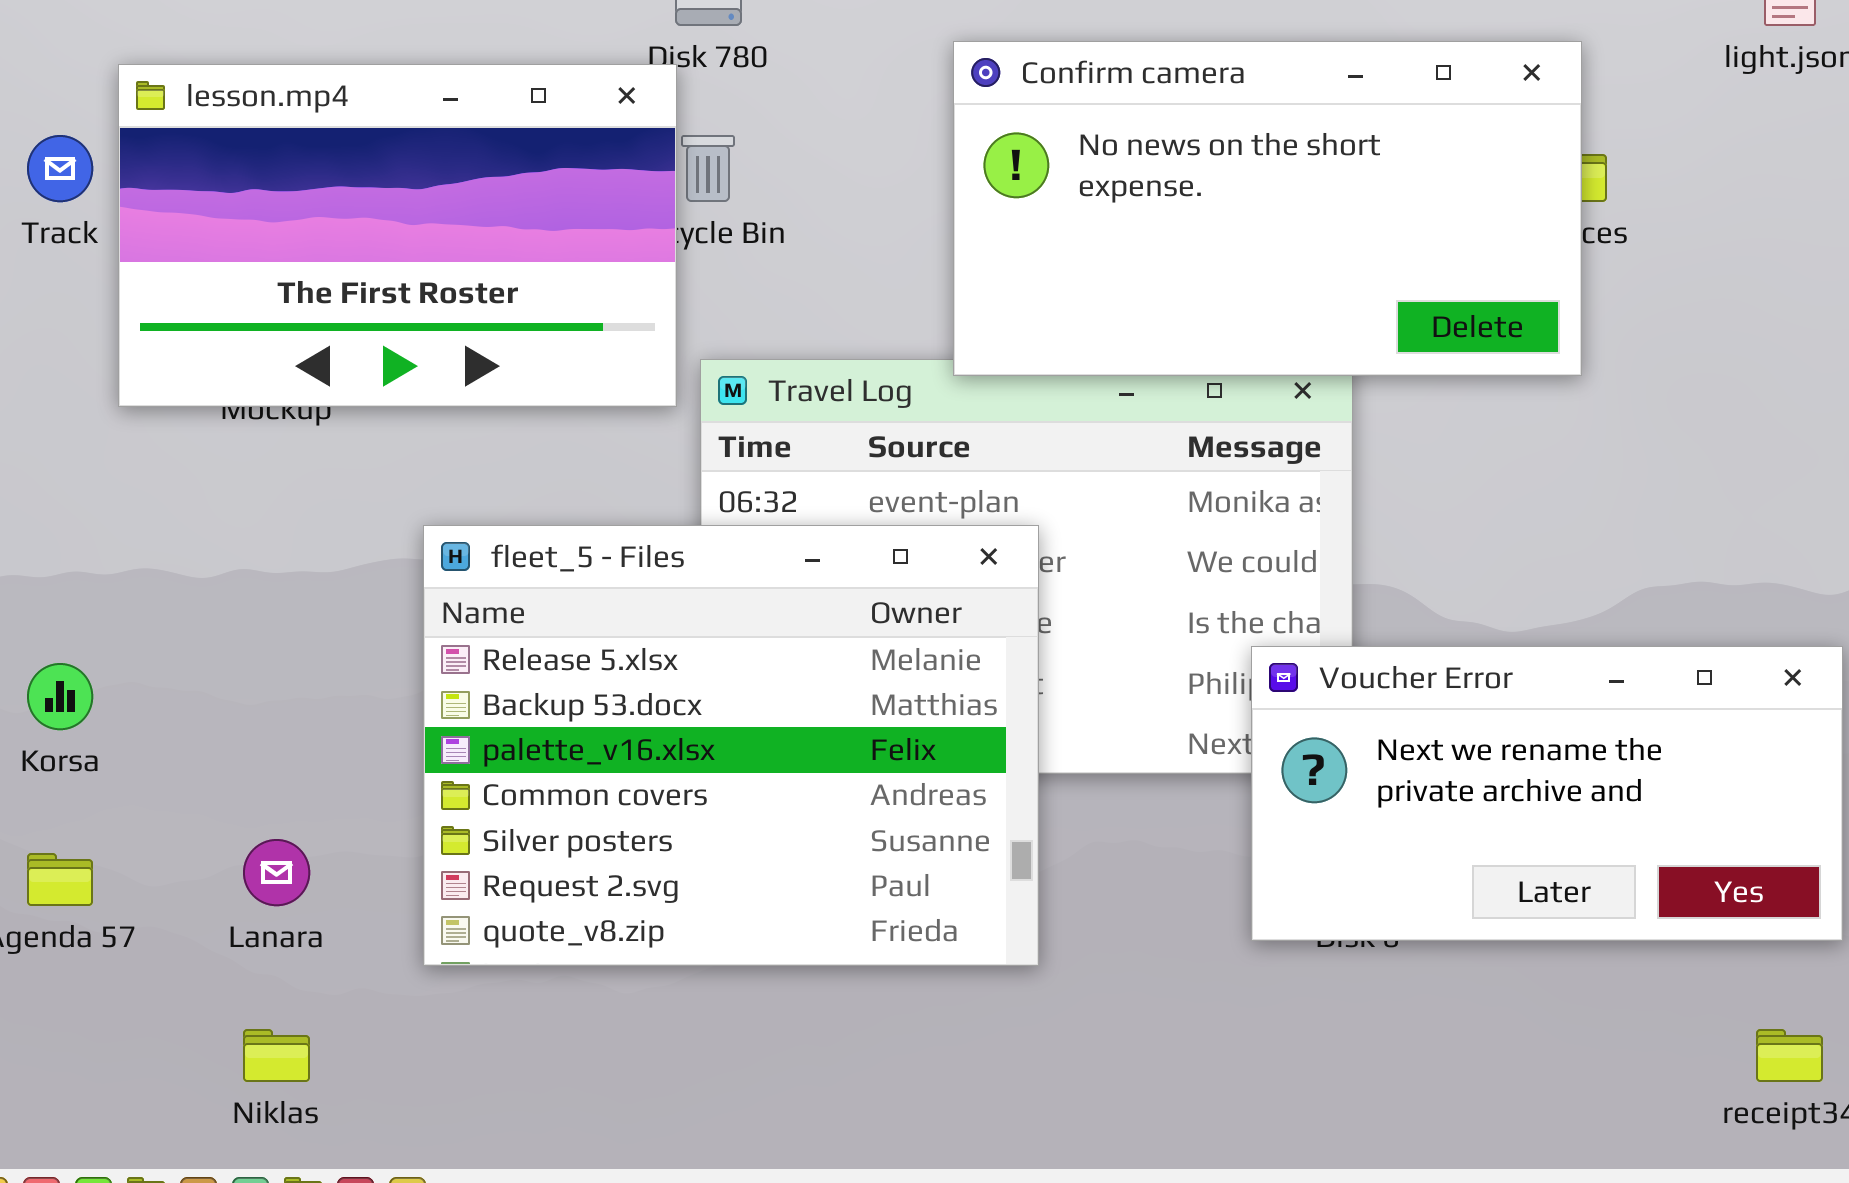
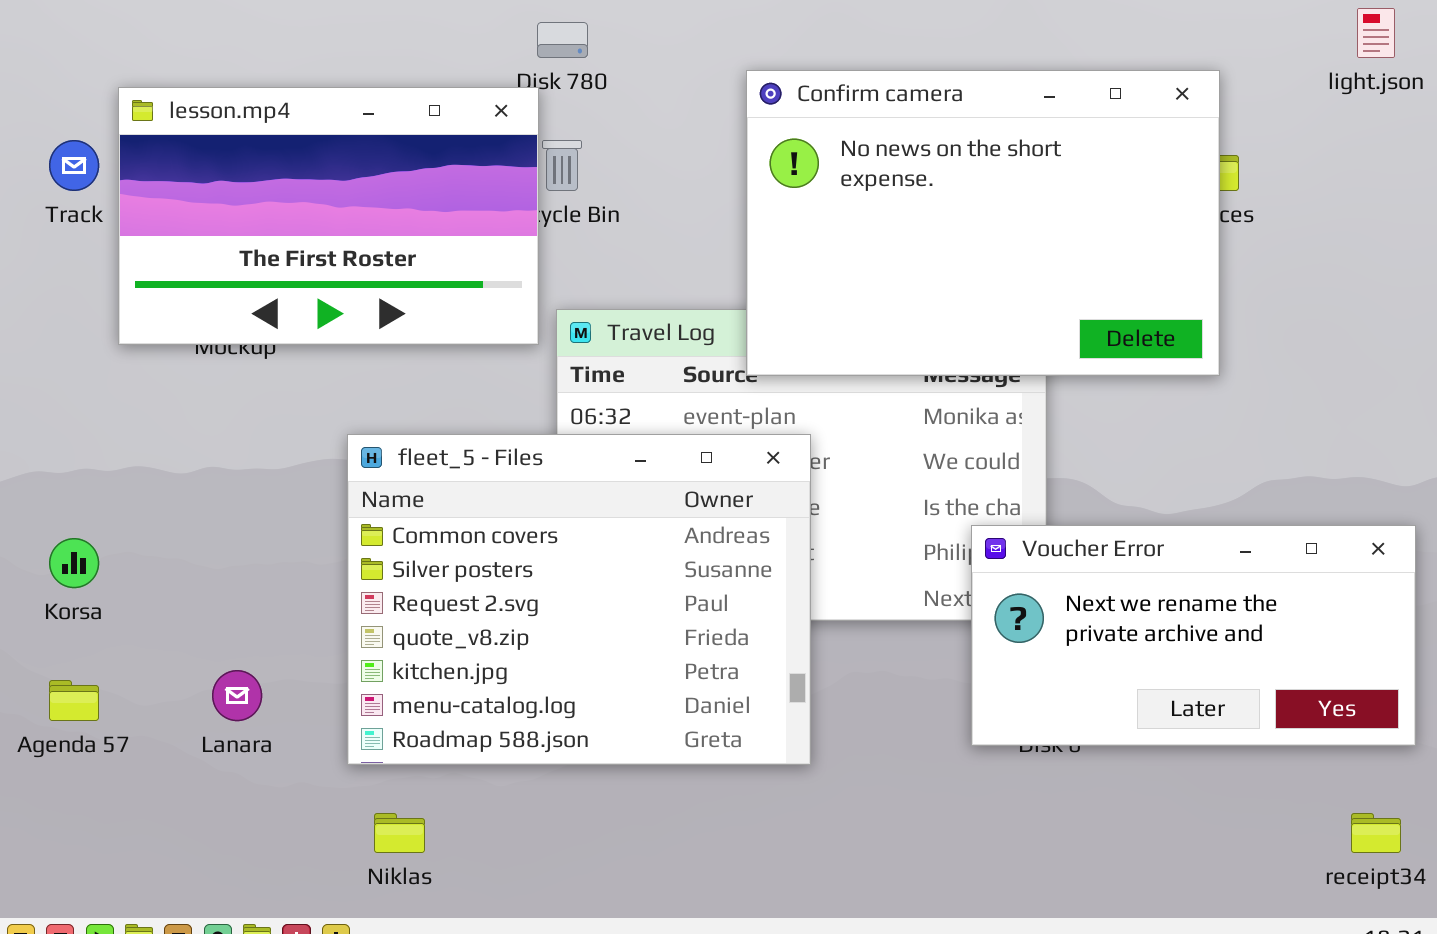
Confirm camera: [953,41,1582,376] -> [746,70,1220,376], resized
fleet_5 - Files: [423,525,1039,966] -> [347,434,811,765], scrolled down 3 rows
Niklas: [243,1029,310,1082] -> [374,813,425,853], moved

